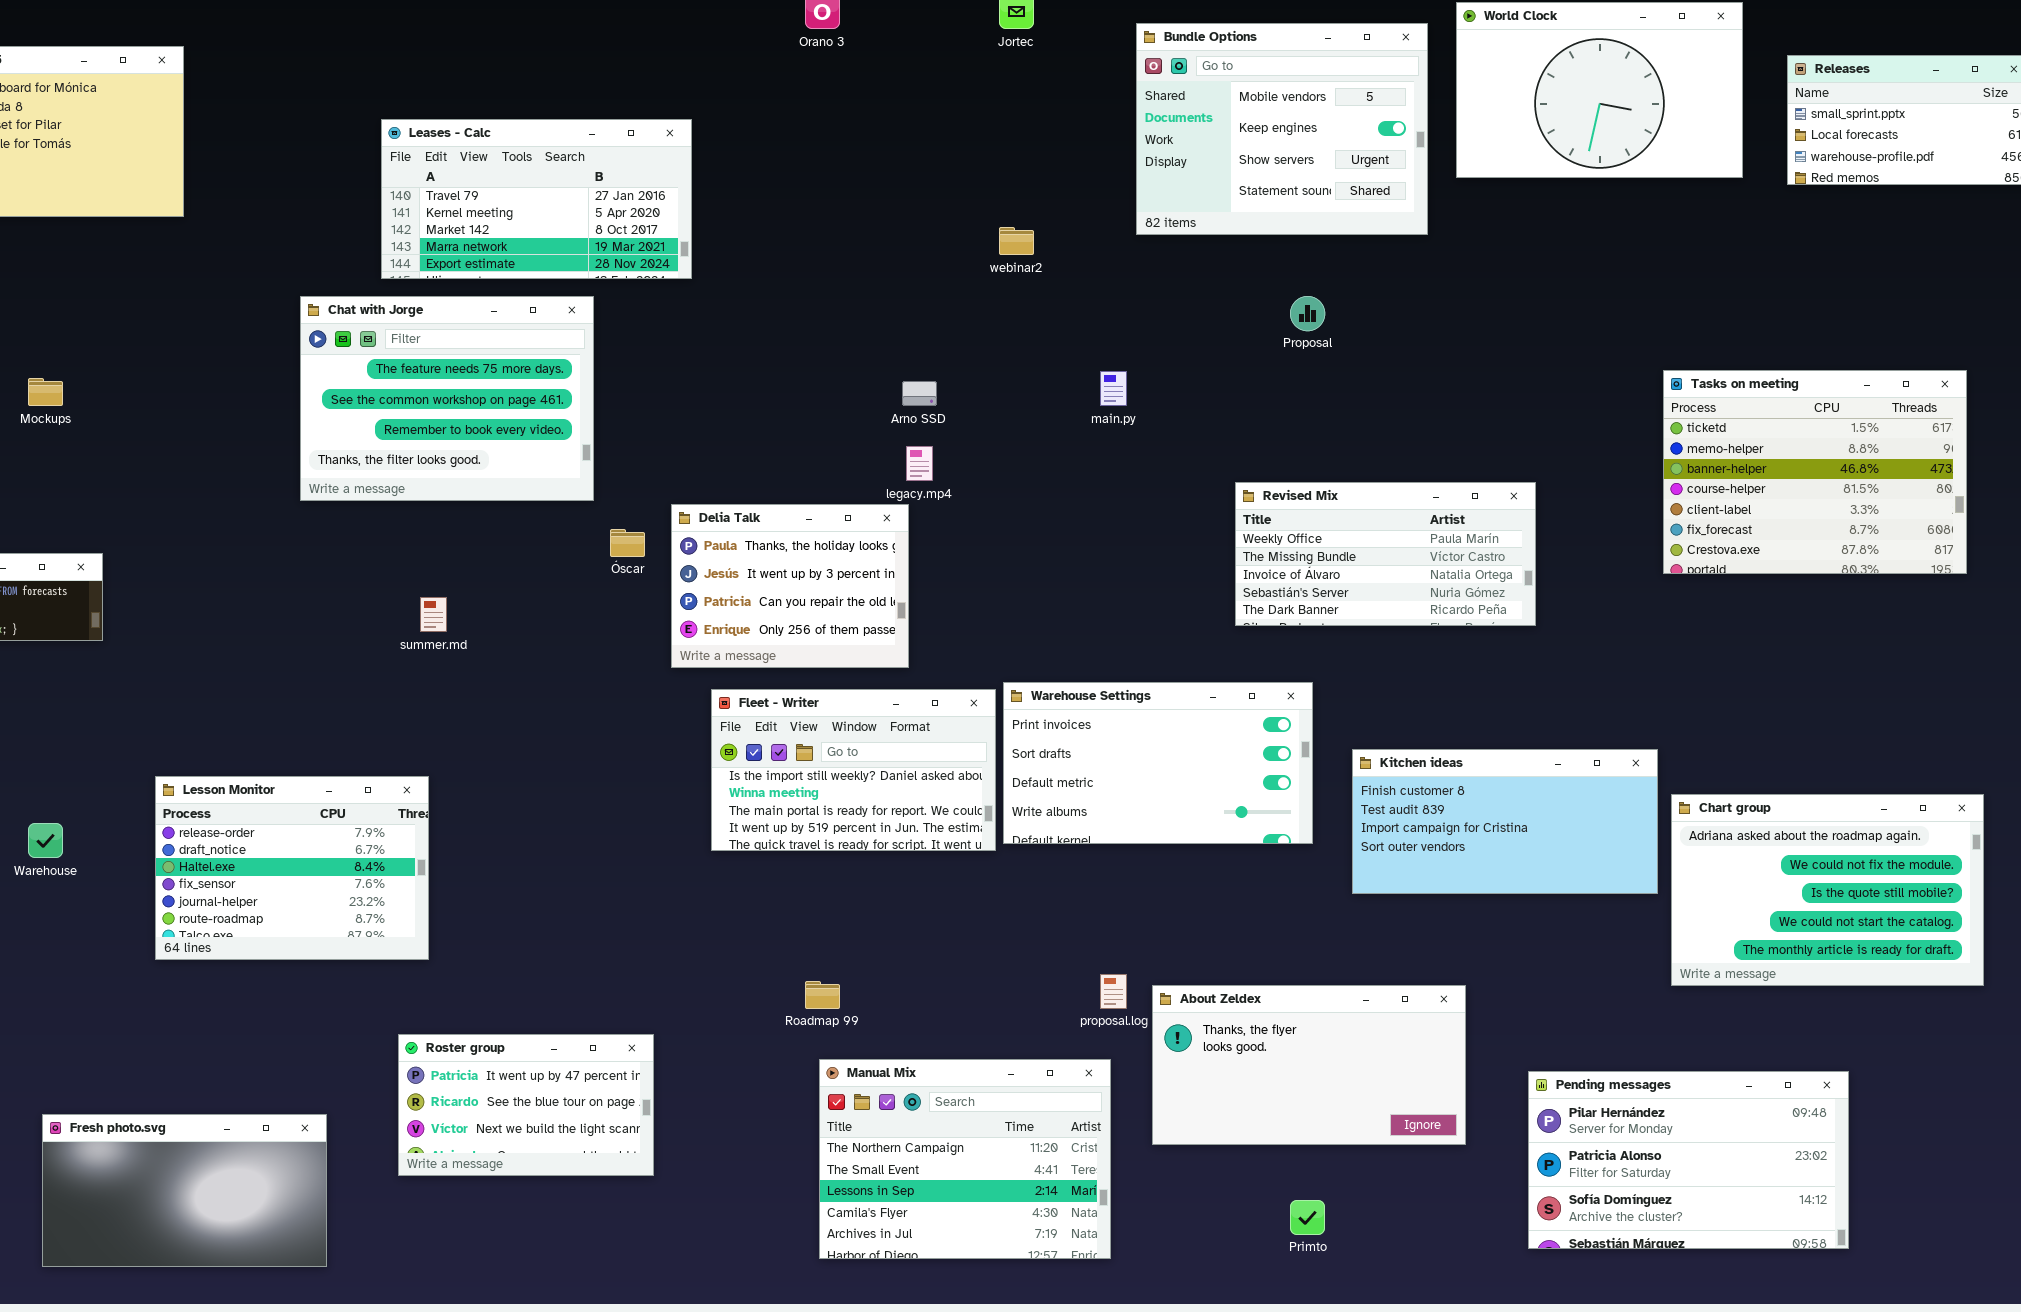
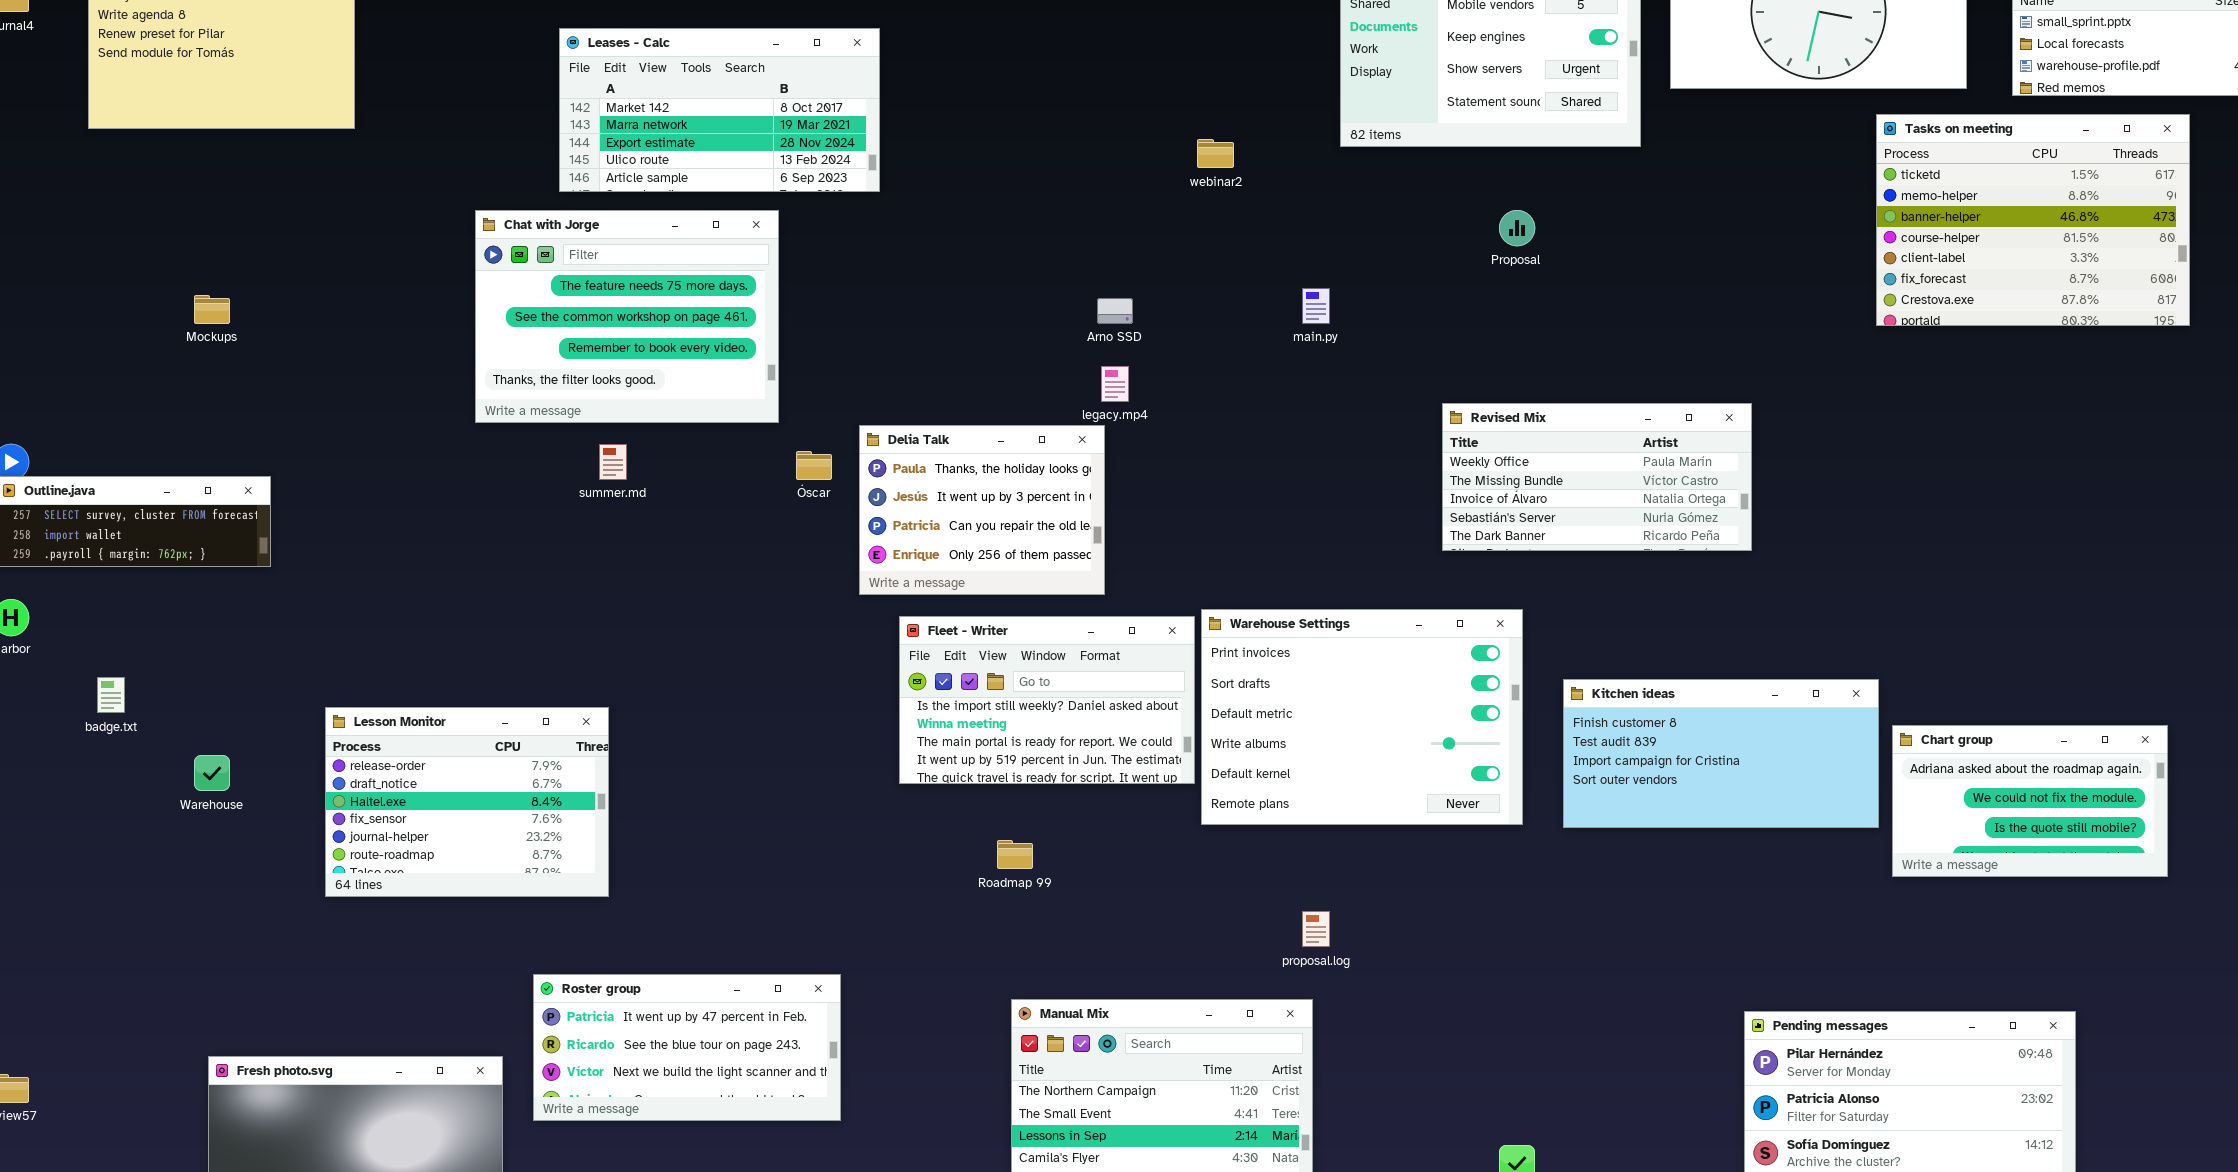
Leases - Calc: [381,119,692,279] -> [559,28,880,192], scrolled down 2 rows
Tasks on meeting: [1663,370,1967,574] -> [1876,114,2190,326], moved
summer.md: [420,597,447,632] -> [599,444,627,480], moved
Warehouse Settings: [1003,682,1313,844] -> [1201,609,1523,825], resized
Chart group: [1671,794,1984,986] -> [1892,725,2168,877], resized
Roadmap 99: [805,981,840,1009] -> [997,840,1033,869], moved
About Zeldex: [1152,985,1466,1145] -> none, closed
Roster group: [398,1034,654,1176] -> [533,974,841,1121], resized

